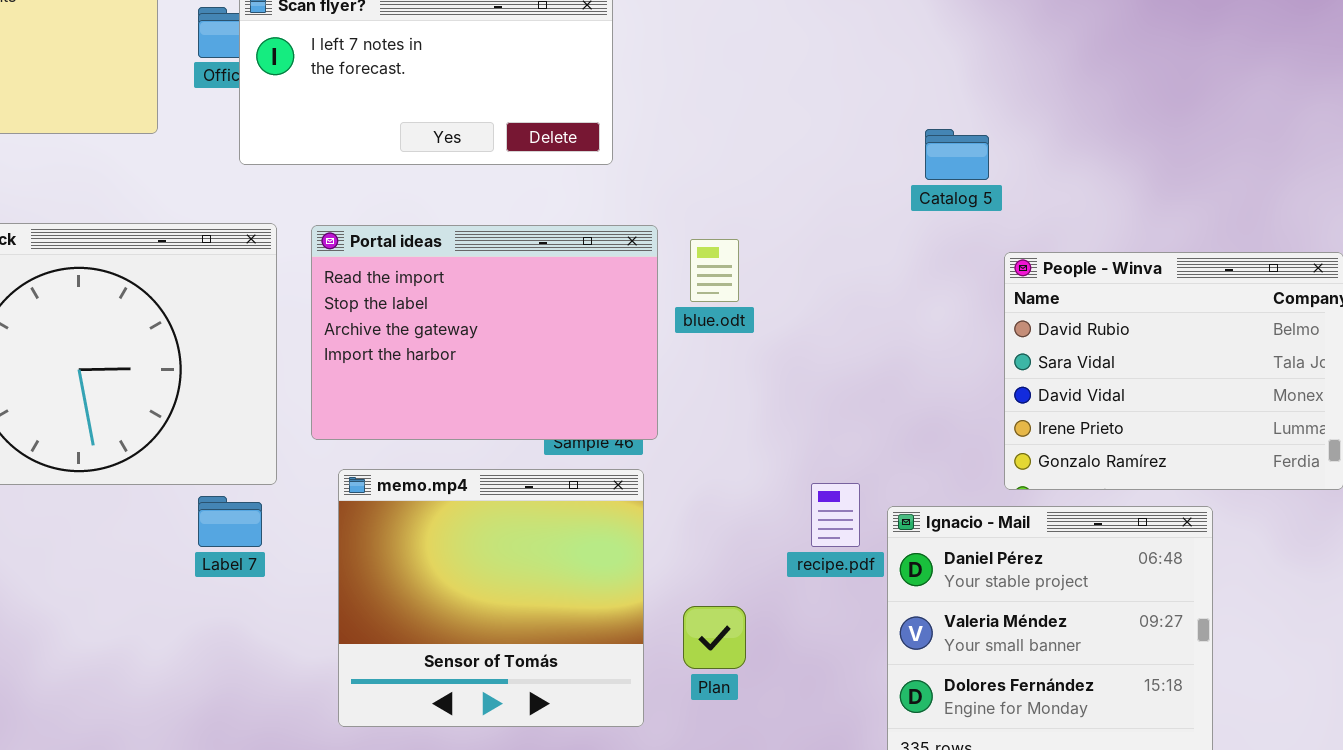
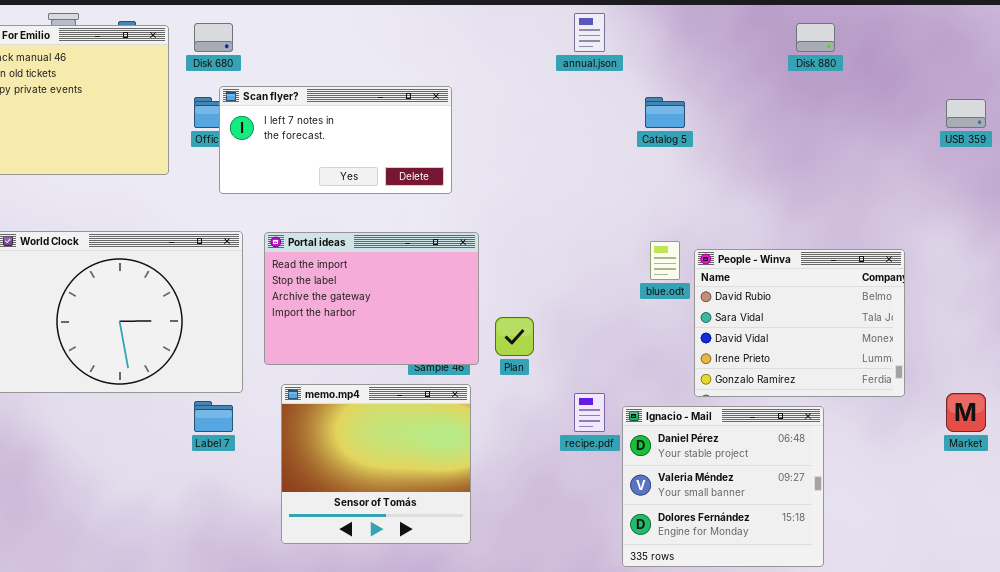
Catalog 5: [925,129,989,180] -> [645,97,685,128], moved
blue.odt: [690,239,739,302] -> [650,241,680,280], moved
Plan: [683,606,746,669] -> [495,317,534,356], moved

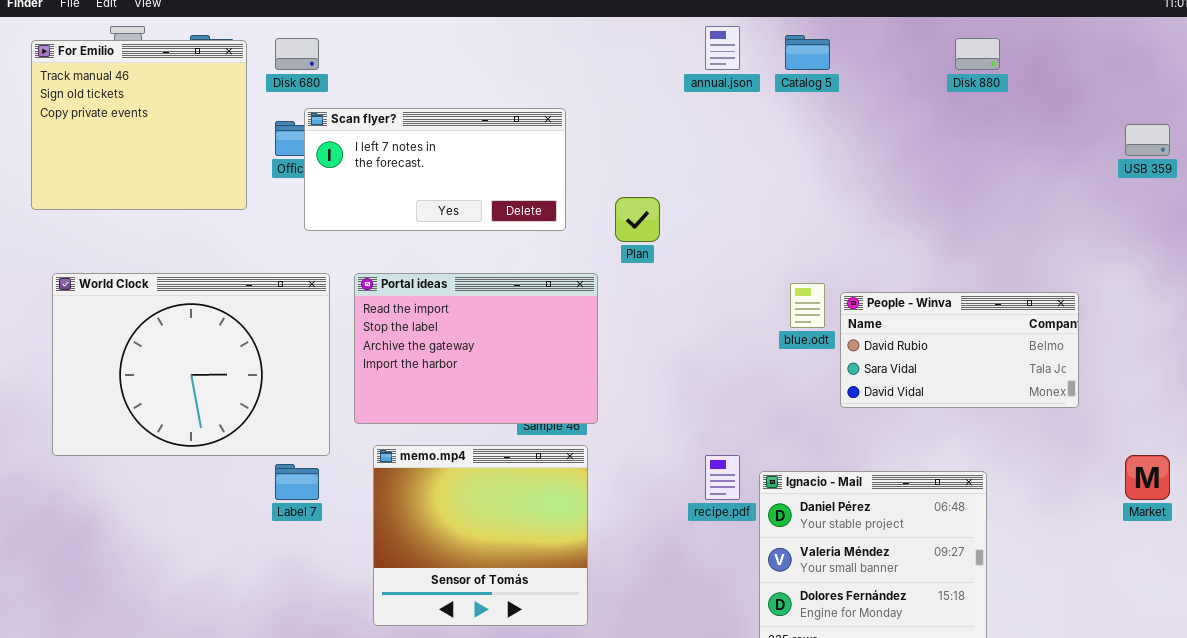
Catalog 5: [645,97,685,128] -> [785,35,830,70], moved
People - Winva: [694,249,905,397] -> [840,292,1079,408], resized
Plan: [495,317,534,356] -> [615,197,660,242], moved

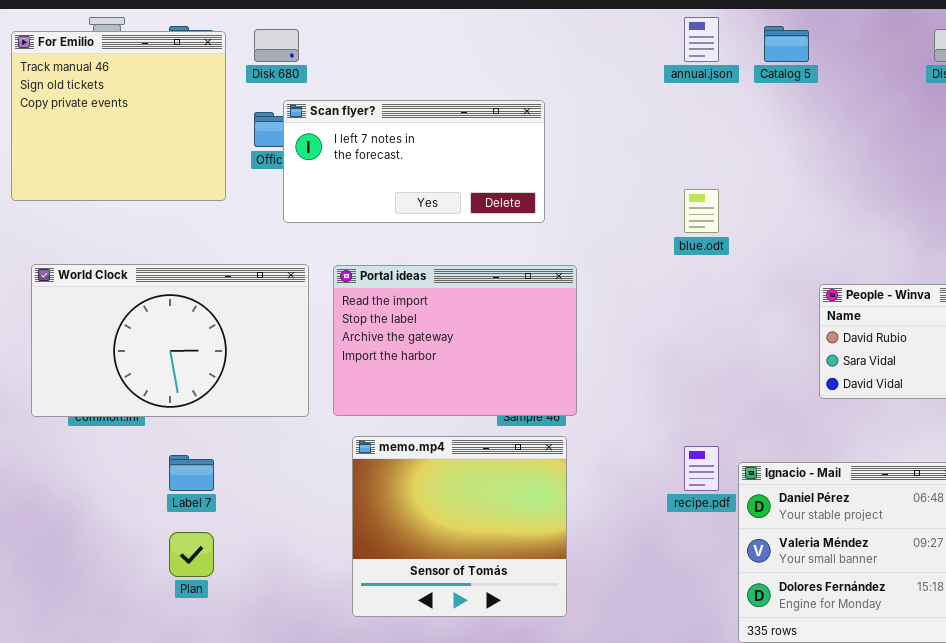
Plan: [615,197,660,242] -> [169,532,214,577], moved
World Clock: [52,273,330,456] -> [31,264,309,417], resized
blue.odt: [790,283,825,328] -> [684,189,719,233], moved
Label 7: [275,464,319,500] -> [169,455,214,491], moved

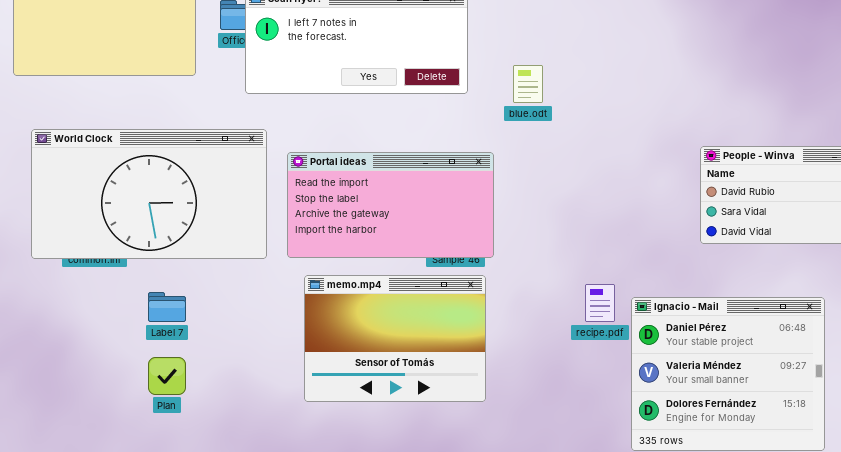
blue.odt: [684,189,719,233] -> [513,65,543,103], moved
Portal ideas: [333,265,577,416] -> [287,152,494,258], resized
memo.mp4: [352,436,567,617] -> [304,275,486,402], resized

